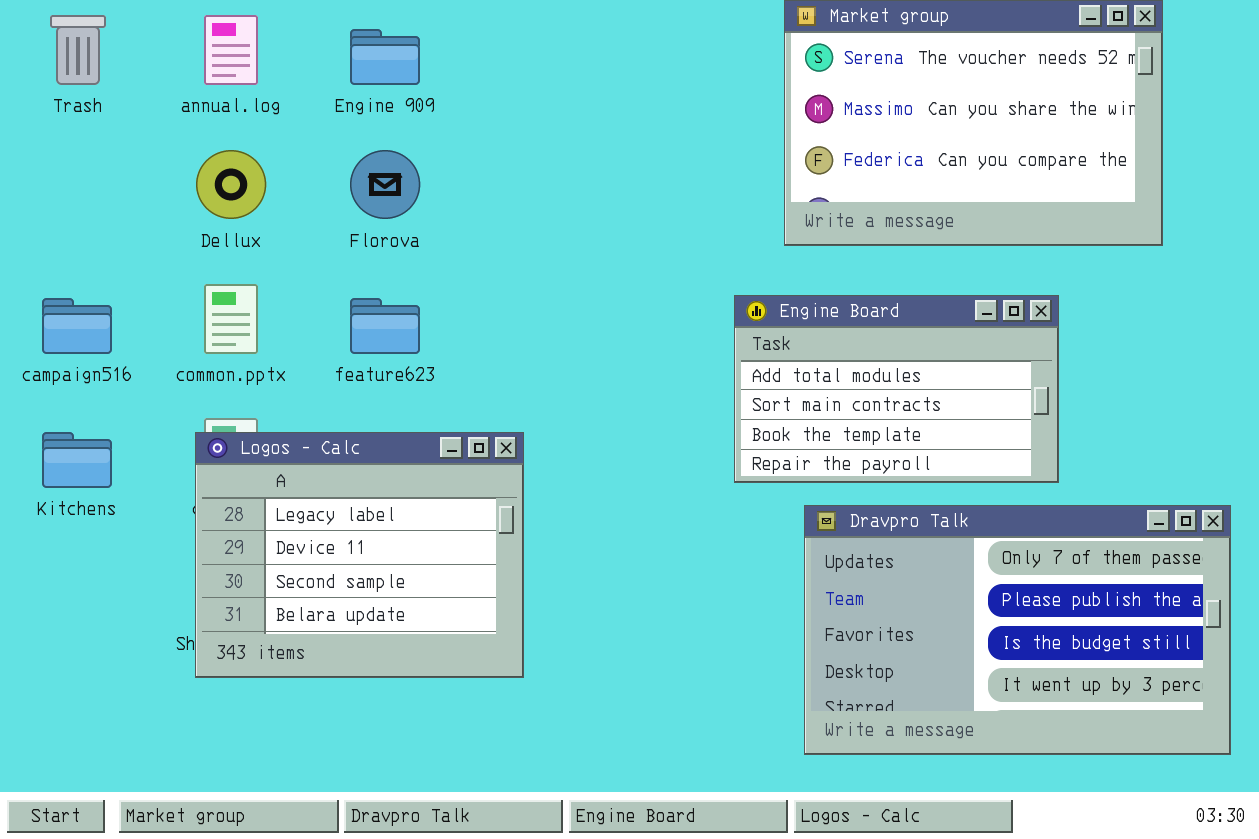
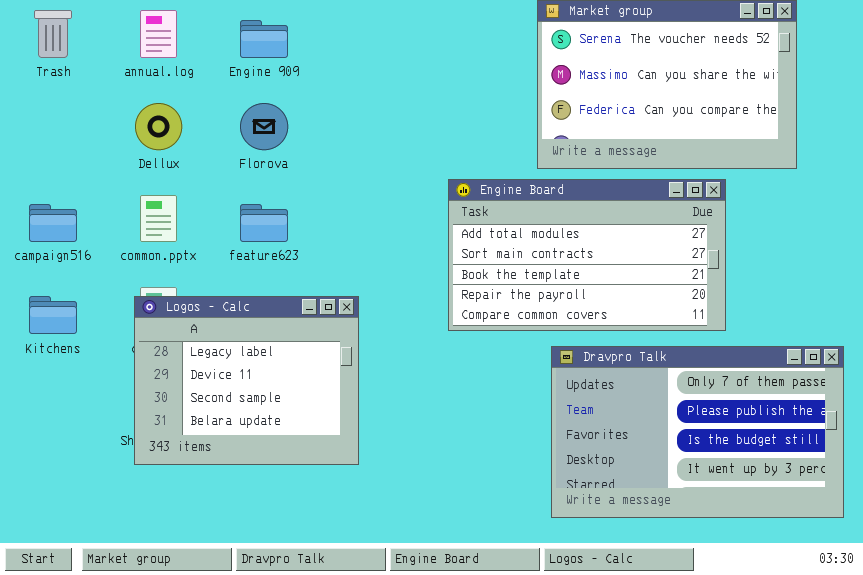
Engine Board: [734,295,1059,483] -> [448,179,726,331], resized

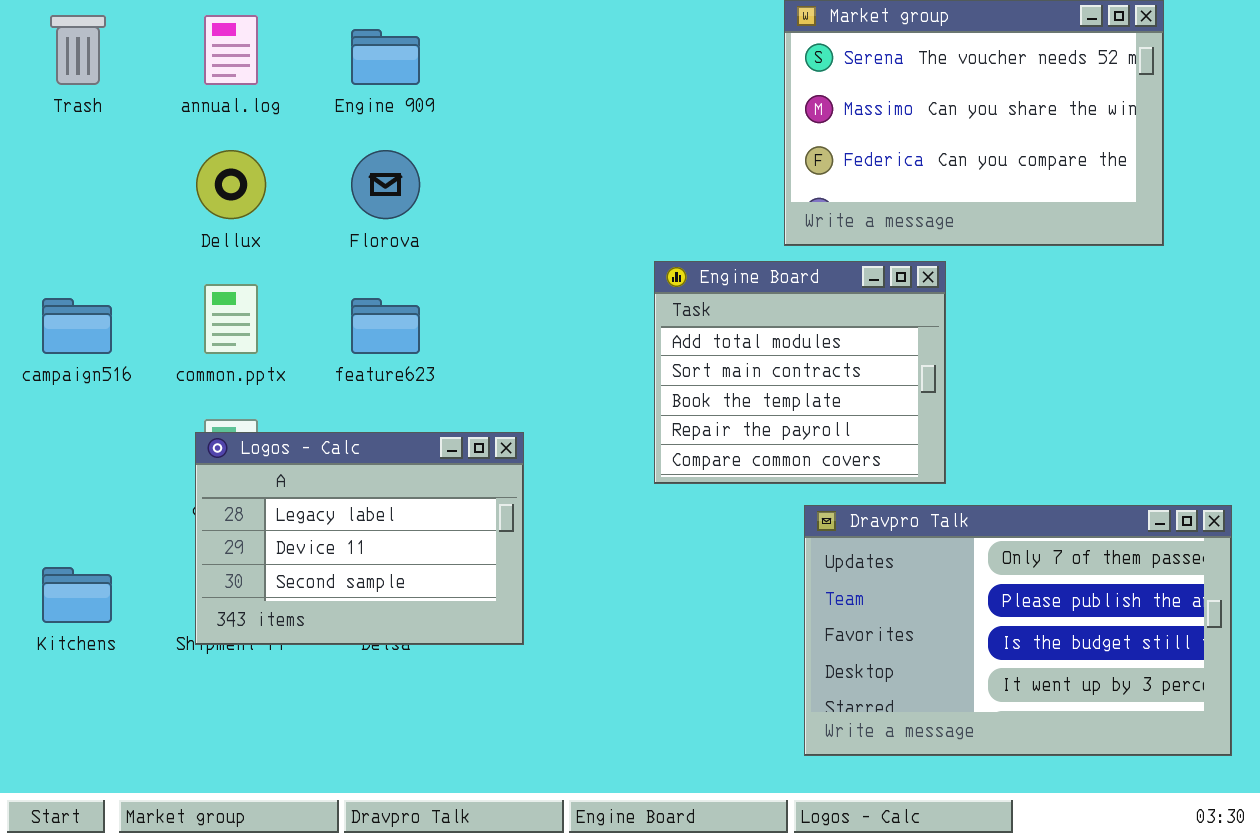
Engine Board: [448,179,726,331] -> [654,261,946,484], resized
Kitchens: [29,296,77,334] -> [42,567,112,623], moved
Logos - Calc: [134,296,359,465] -> [195,432,524,645], resized

